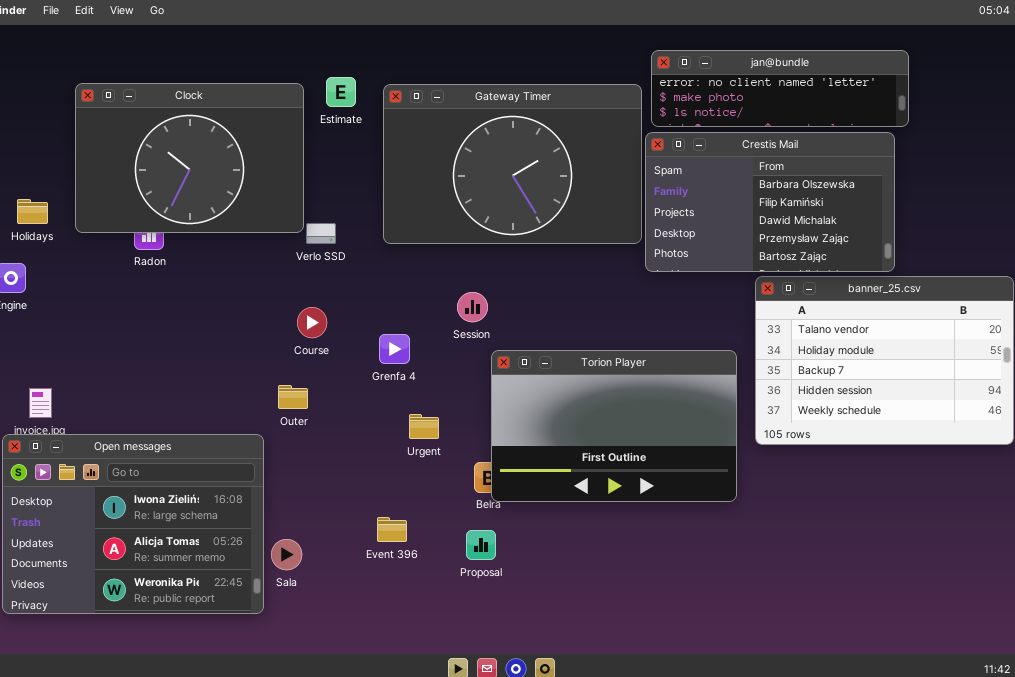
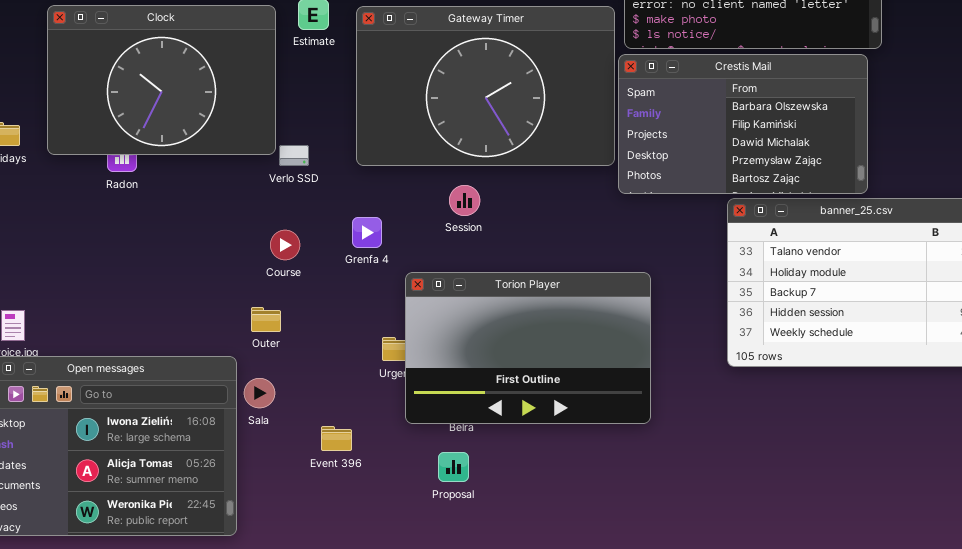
Session: [457,292,488,322] -> [449,185,480,216], moved
Grenfa 4: [379,334,410,364] -> [352,217,382,248], moved
Torion Player: [491,350,737,502] -> [405,272,651,424], moved
Event 396: [377,517,407,542] -> [321,426,352,451], moved
Sala: [271,539,302,570] -> [244,378,275,408], moved

